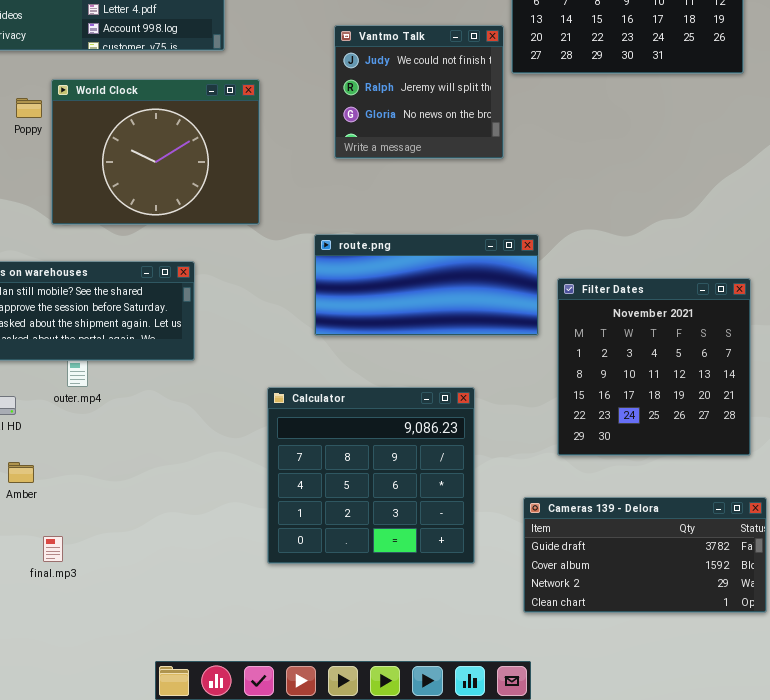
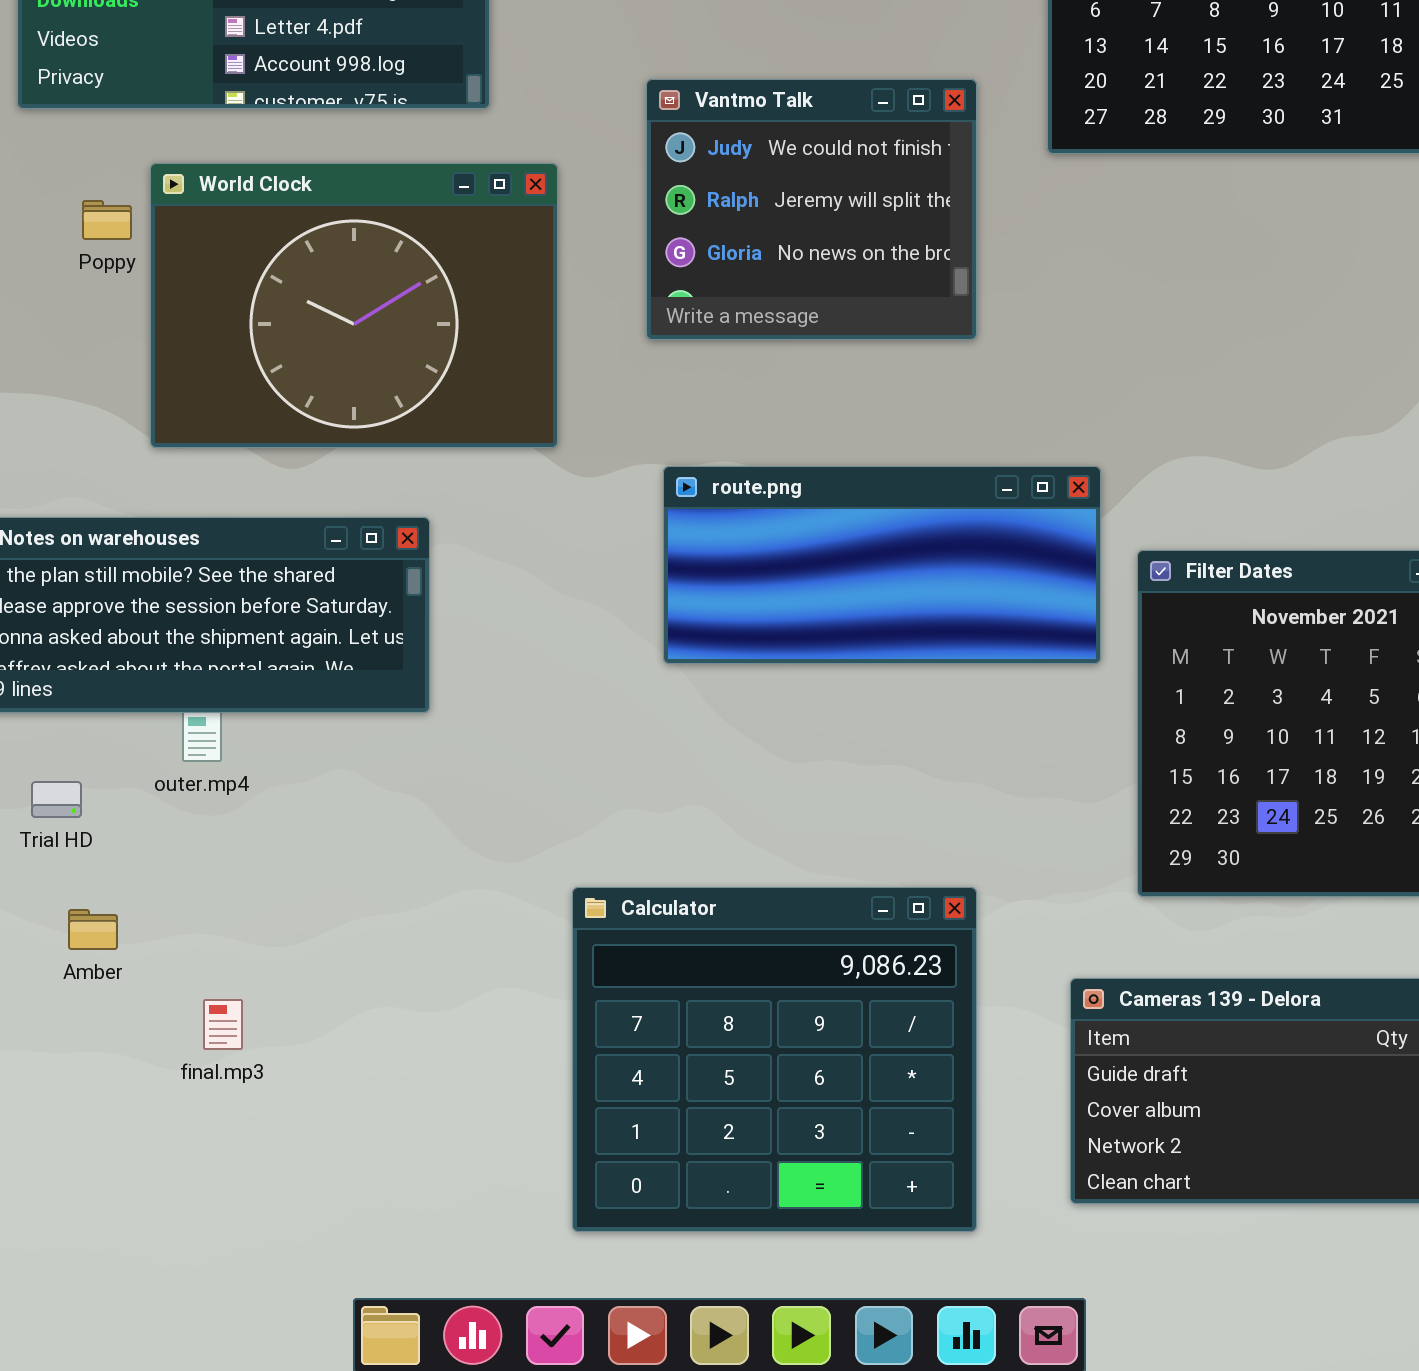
Vantmo Talk: [334,25,504,159] -> [646,79,977,340], moved
Calculator: [267,387,475,564] -> [572,887,977,1232], moved
final.mp3: [43,536,63,562] -> [203,999,243,1050], moved

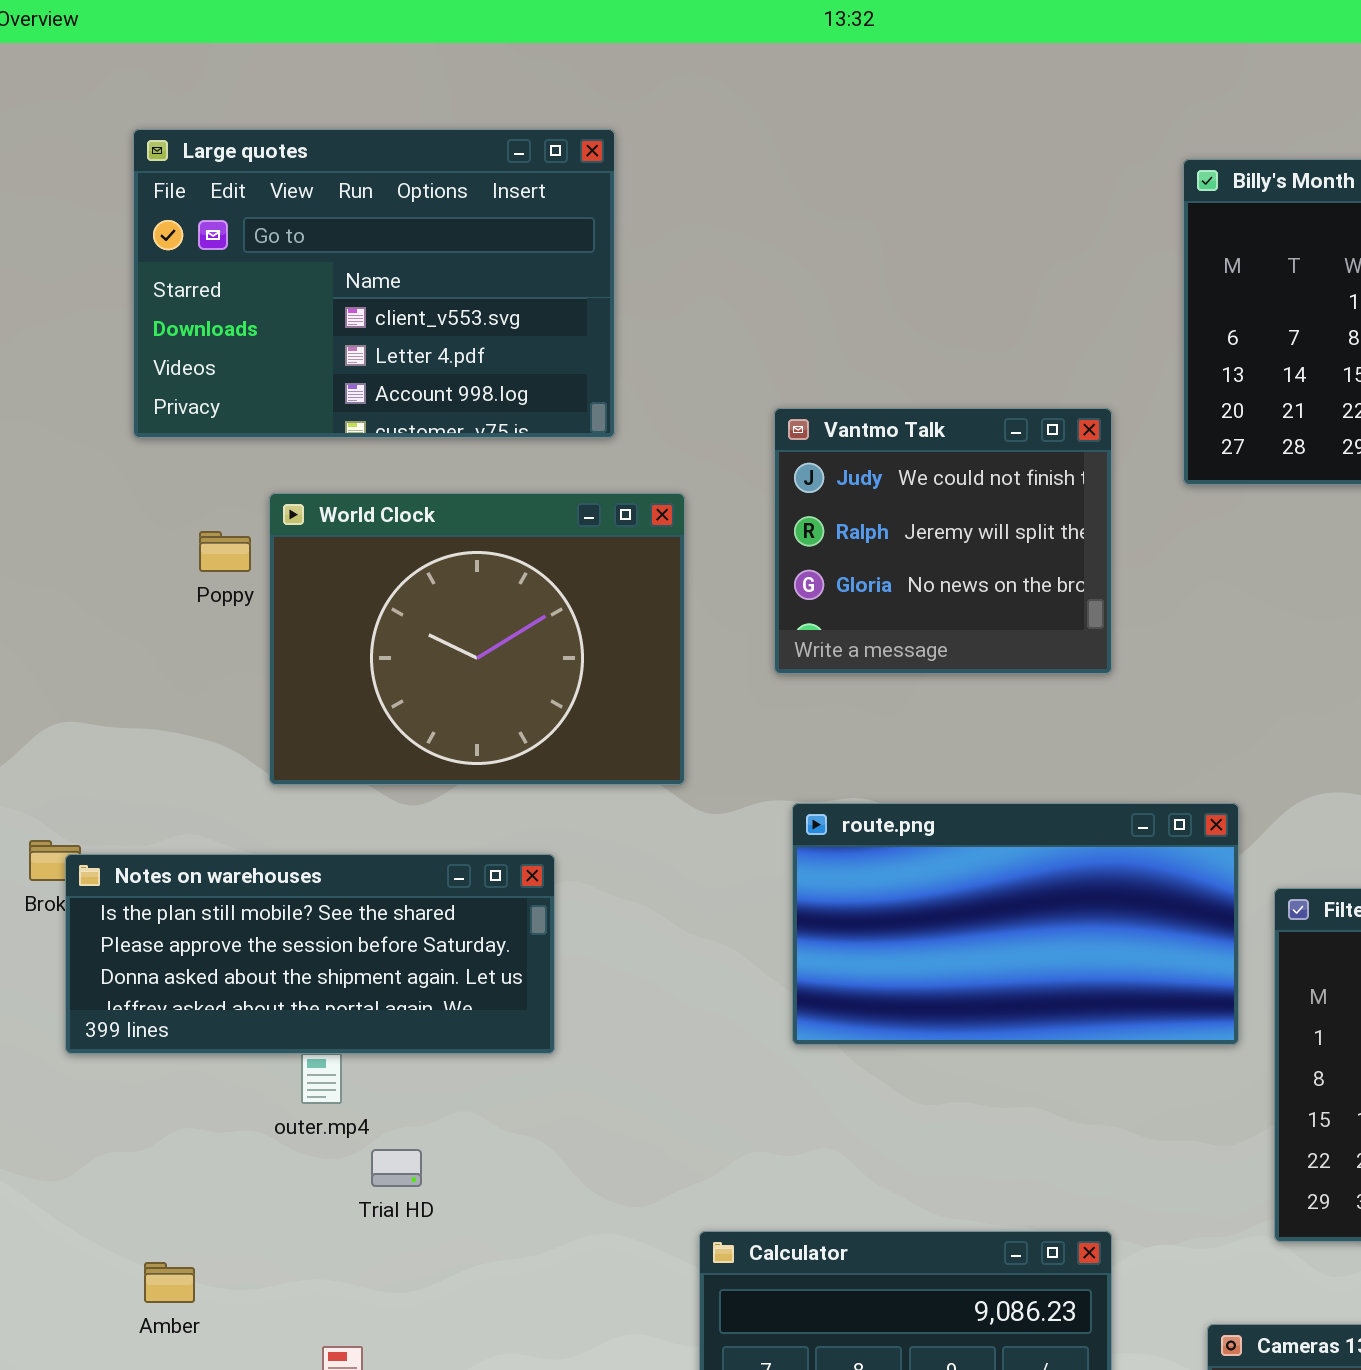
route.png: [663,466,1101,664] -> [792,803,1239,1045], resized
Trial HD: [31,781,82,818] -> [371,1149,422,1187], moved
Amber: [68,909,118,950] -> [144,1262,195,1303], moved

